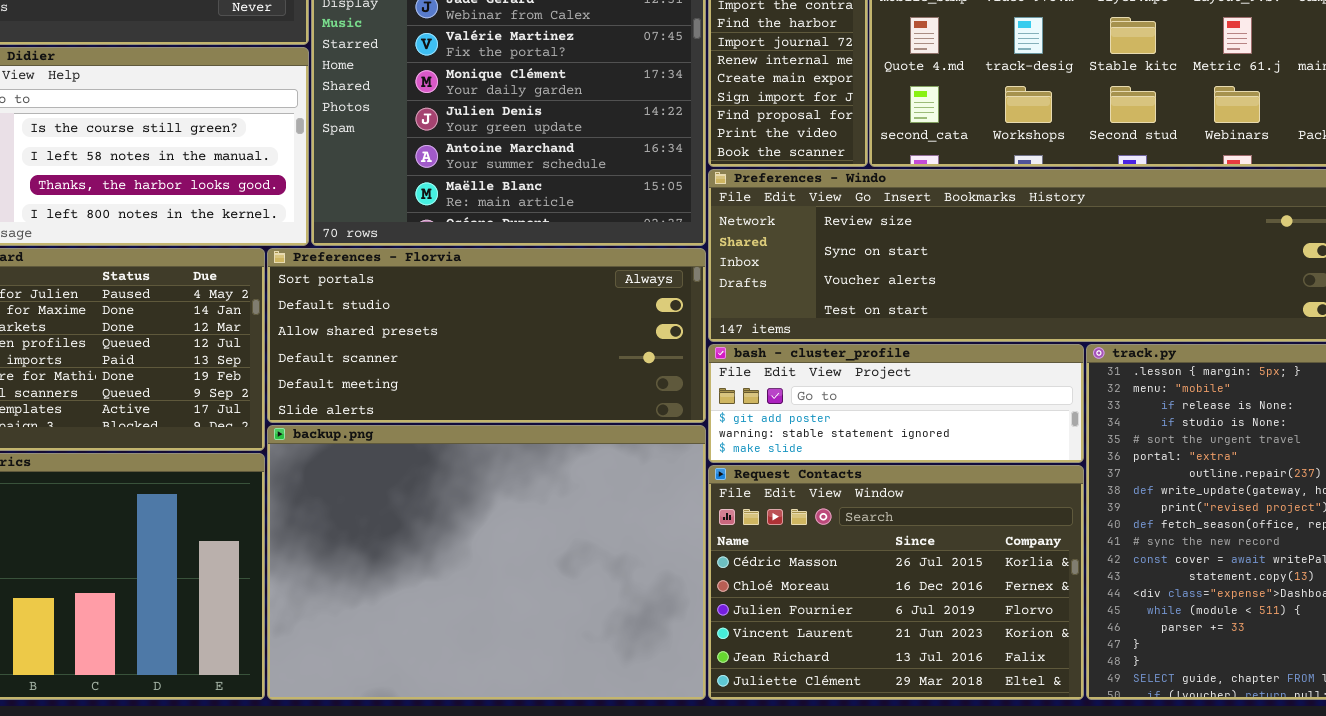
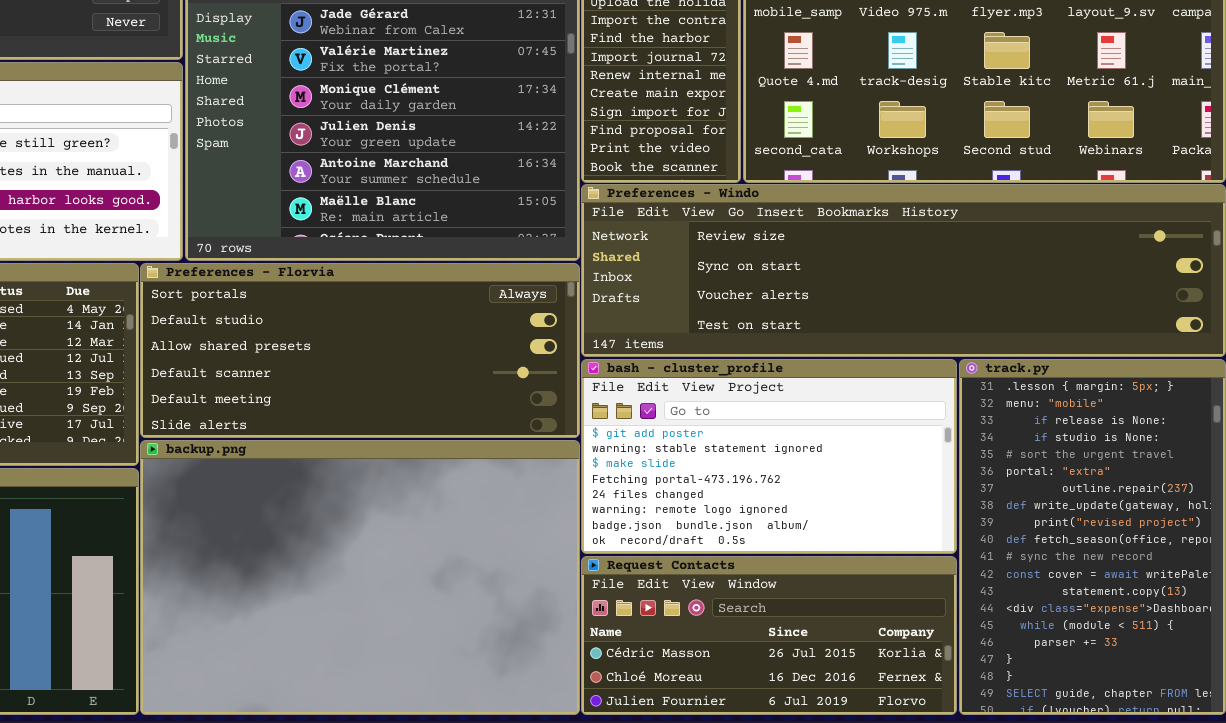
bash - cluster_profile: [708,344,1084,463] -> [581,359,957,554], resized
Request Contacts: [708,465,1084,700] -> [581,556,957,715], resized

